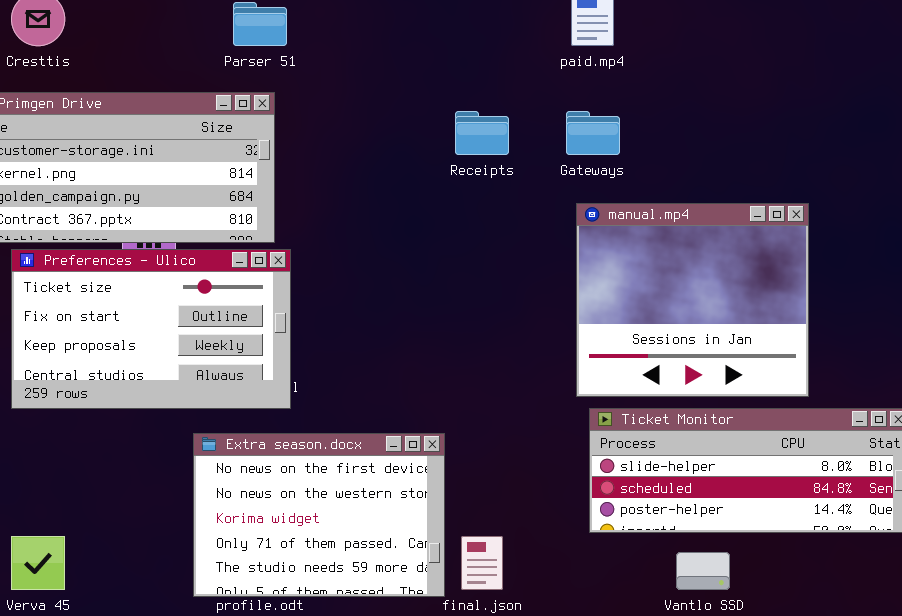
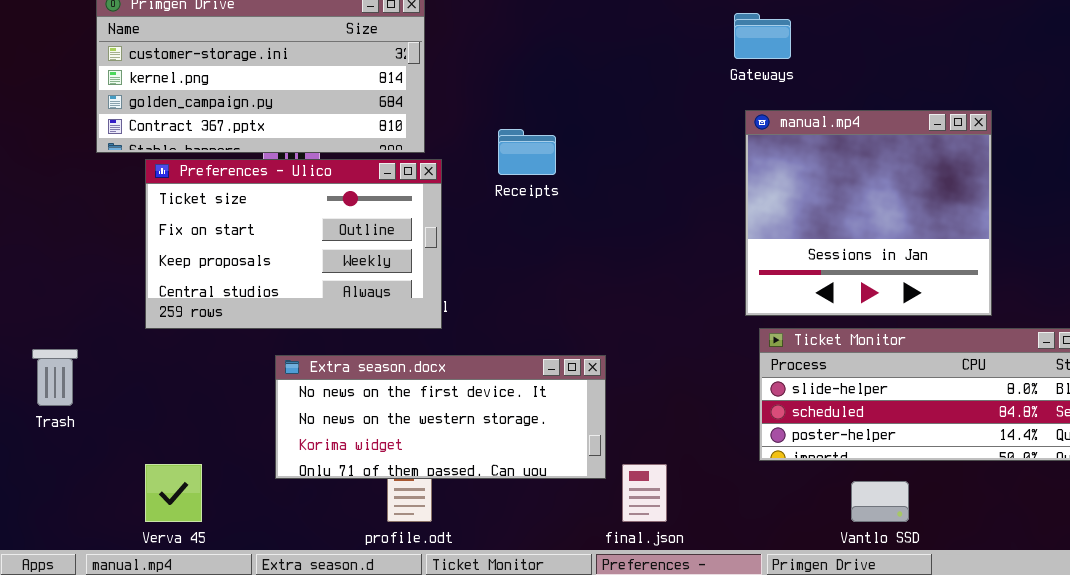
Receipts: [455,111,509,155] -> [498,129,556,175], moved
Extra season.docx: [193,433,445,597] -> [275,355,606,479], resized

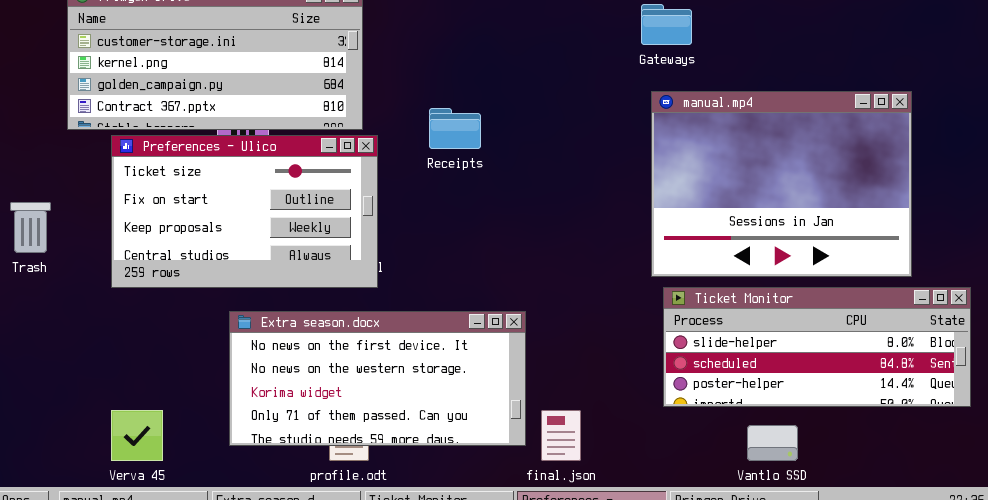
manual.mp4: [745,110,992,316] -> [651,91,912,277], resized
Trash: [32,349,78,406] -> [10,202,51,253], moved
Extra season.docx: [275,355,606,479] -> [229,311,526,446], resized

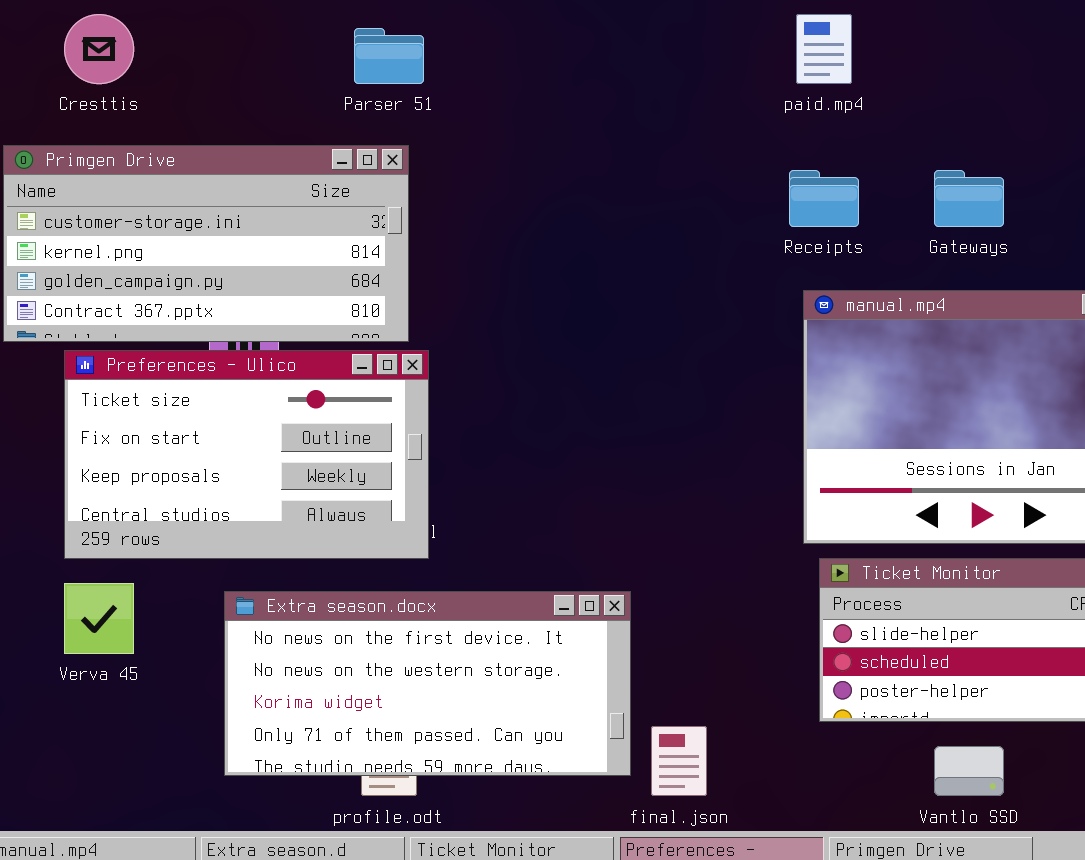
Gateways: [641,4,692,45] -> [934,170,1004,227], moved
Receipts: [429,108,481,149] -> [789,170,859,227], moved
Verva 45: [111,410,163,461] -> [64,583,134,654], moved

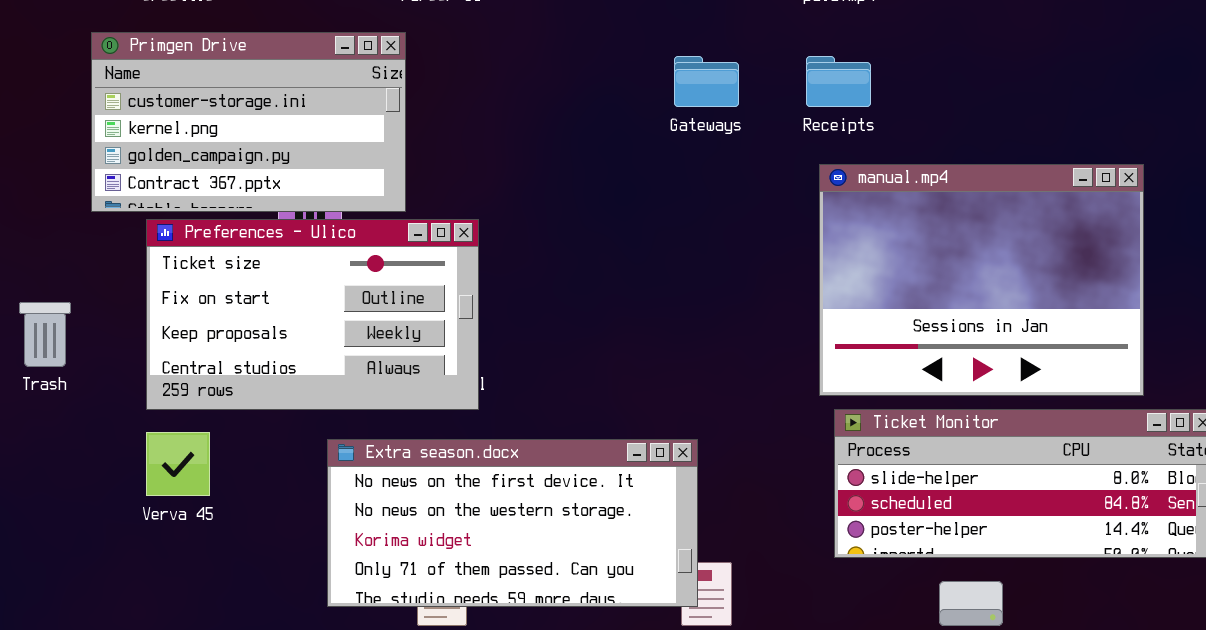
Primgen Drive: [3,145,409,342] -> [91,32,406,212], resized
Gateways: [934,170,1004,227] -> [674,56,739,107], moved
Extra season.docx: [224,591,631,776] -> [327,439,698,607], moved

